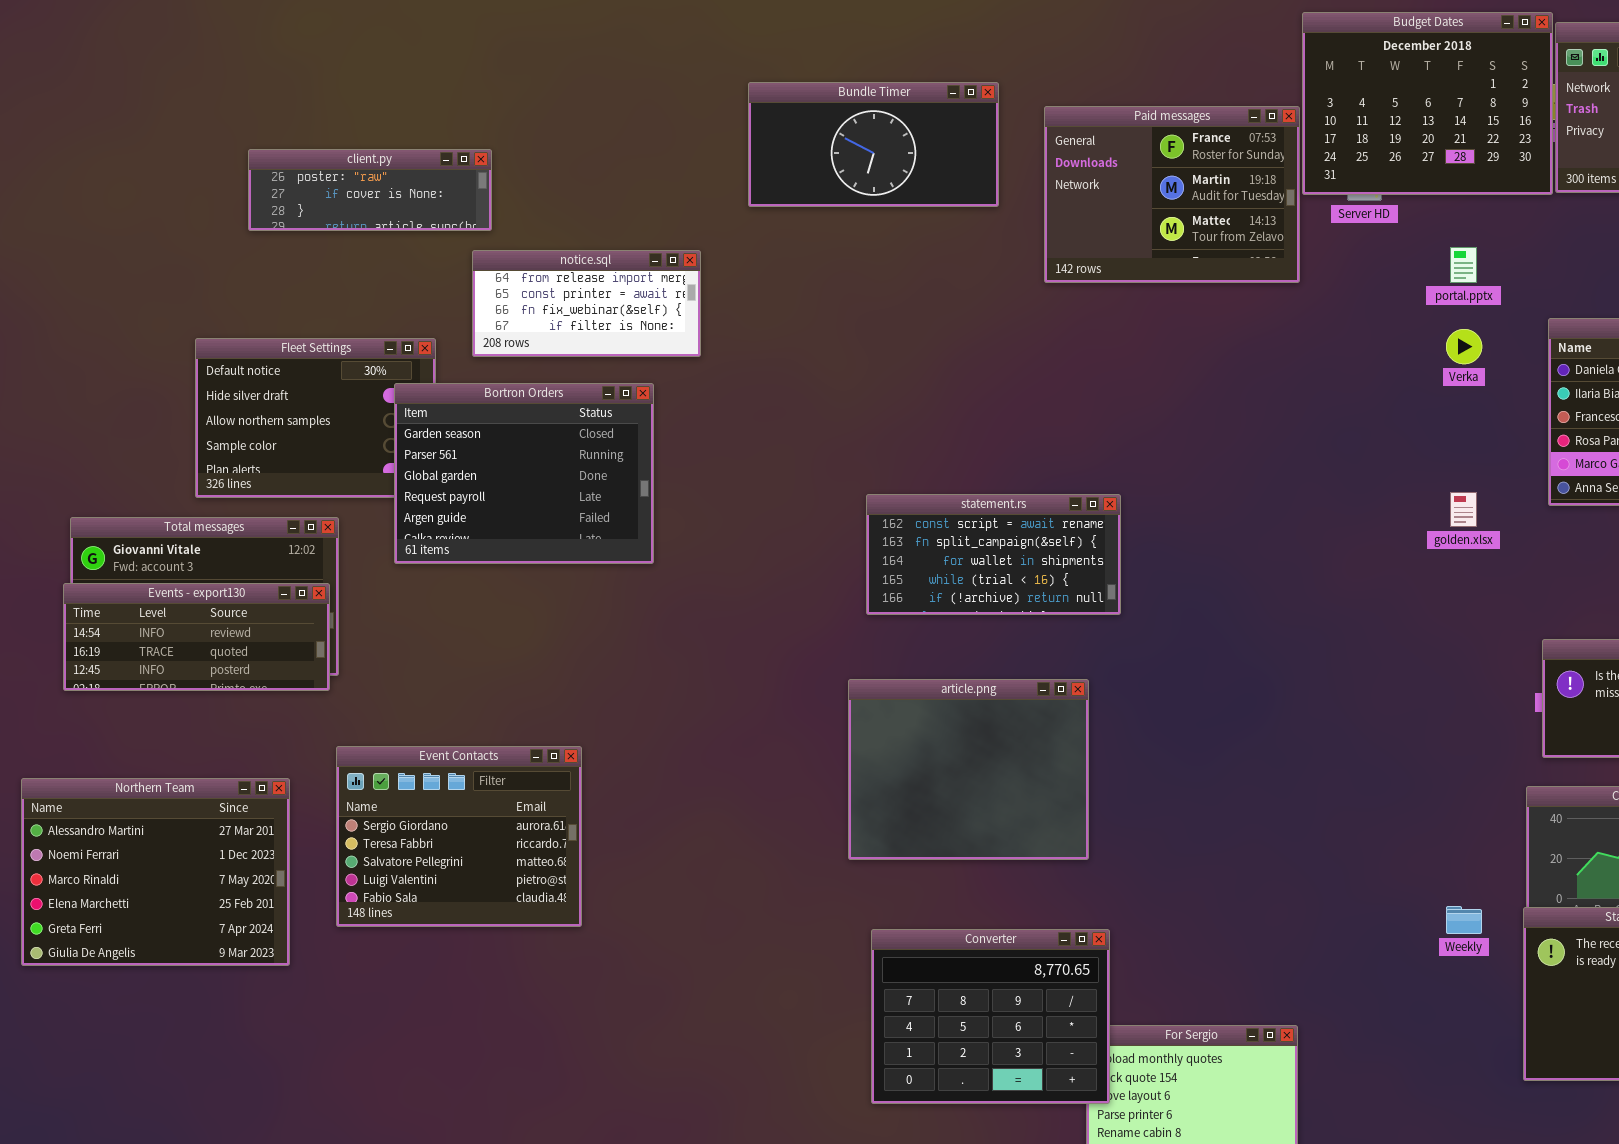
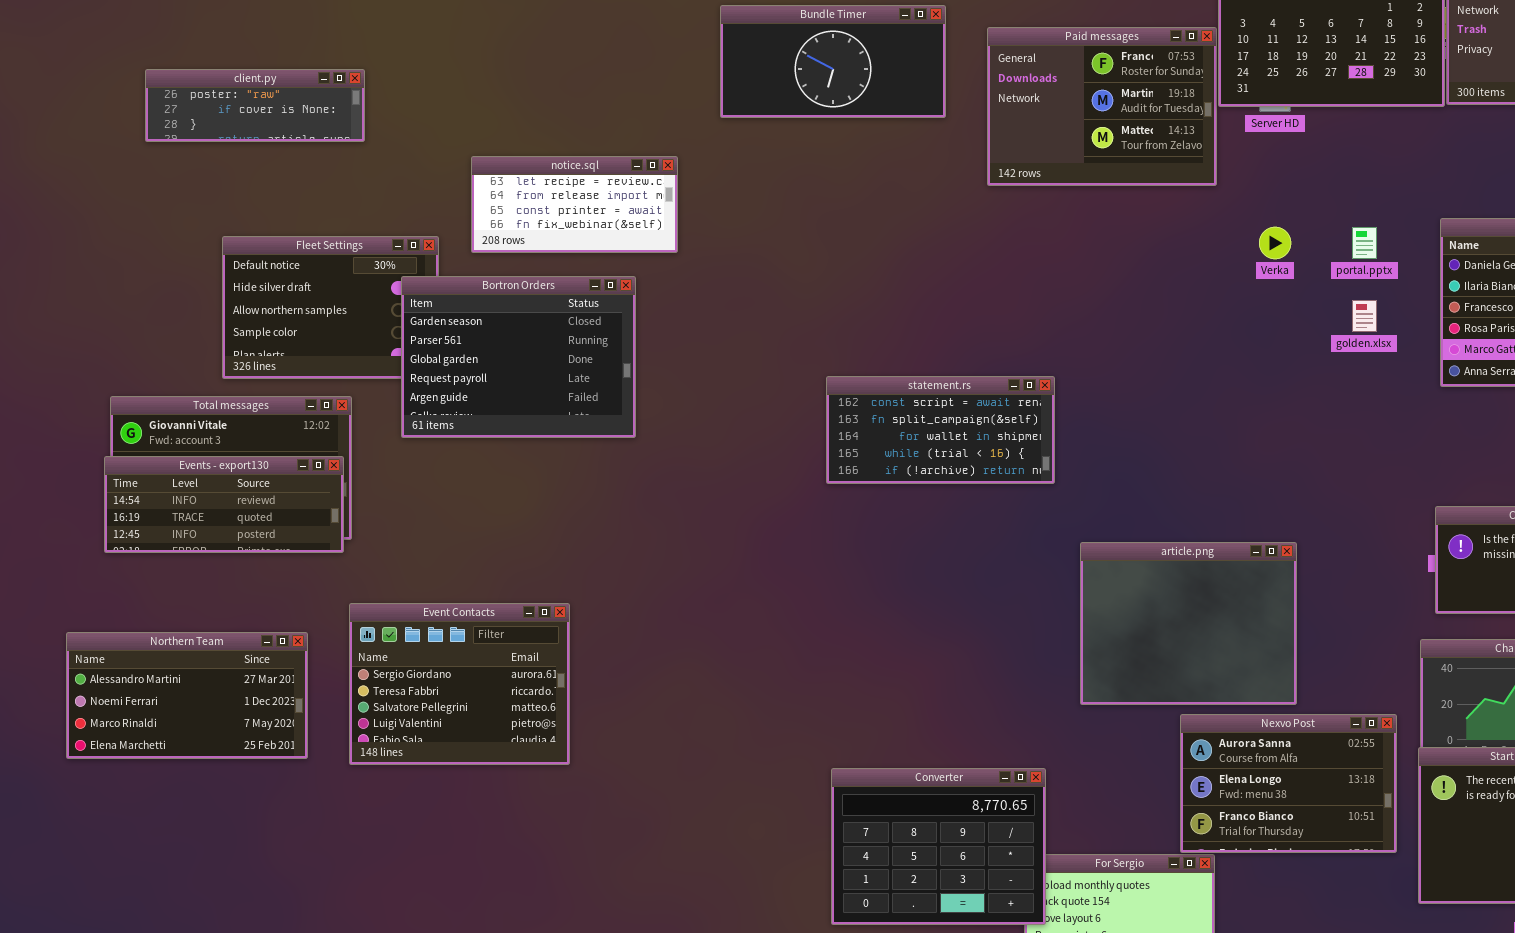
client.py: [248,149,492,231] -> [145,69,365,142], moved
portal.pptx: [1450,247,1477,283] -> [1352,227,1377,259], moved
notice.sql: [472,250,701,357] -> [471,156,678,253], scrolled up 1 row
Verka: [1446,329,1482,364] -> [1259,227,1291,259], moved
golden.xlsx: [1450,492,1477,527] -> [1352,300,1377,332], moved
article.png: [848,679,1089,860] -> [1080,542,1297,705], moved
Northern Team: [21,778,290,966] -> [66,632,308,759], resized
Nexvo Post: none -> [1180,714,1397,853], opened

